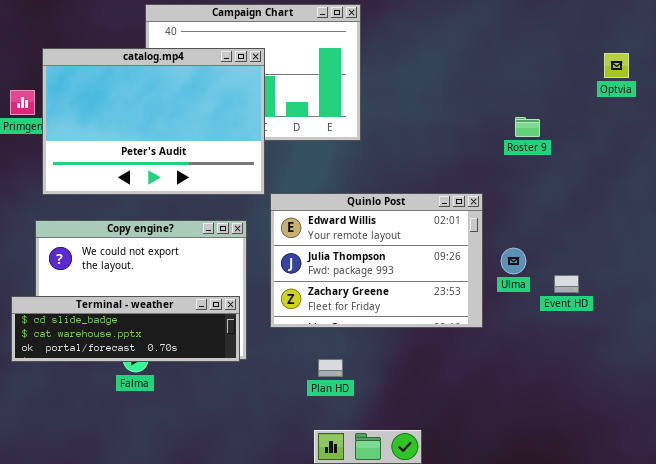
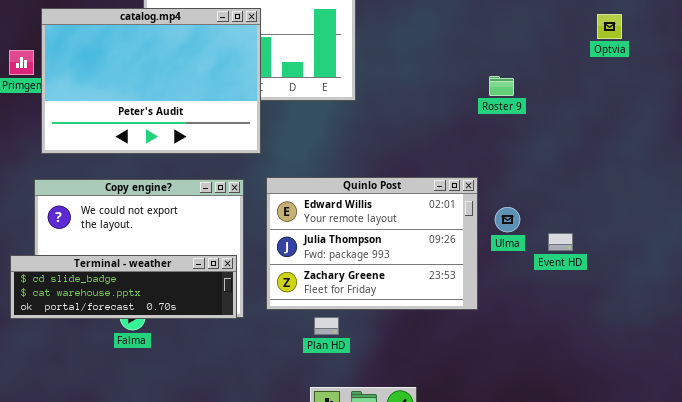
Roster 9: [515,117,540,137] -> [489,76,514,96], moved
Quinlo Post: [270,193,483,328] -> [266,177,478,310], moved

